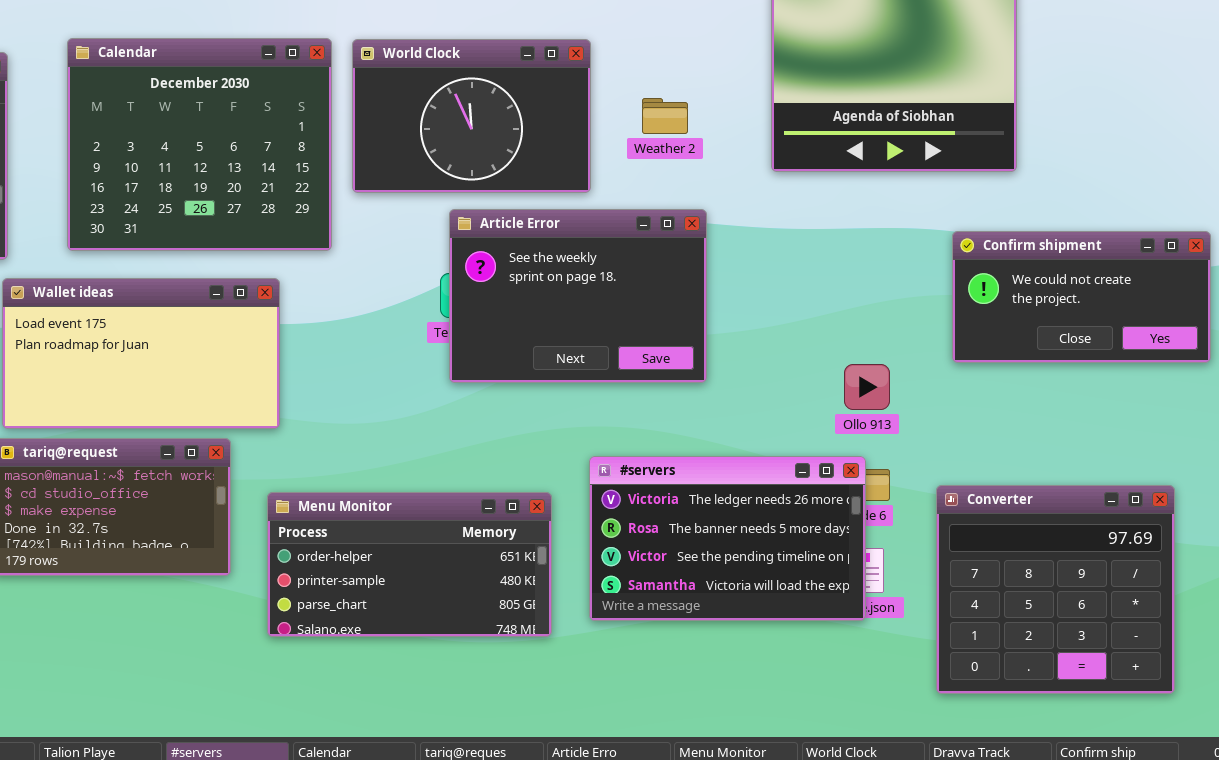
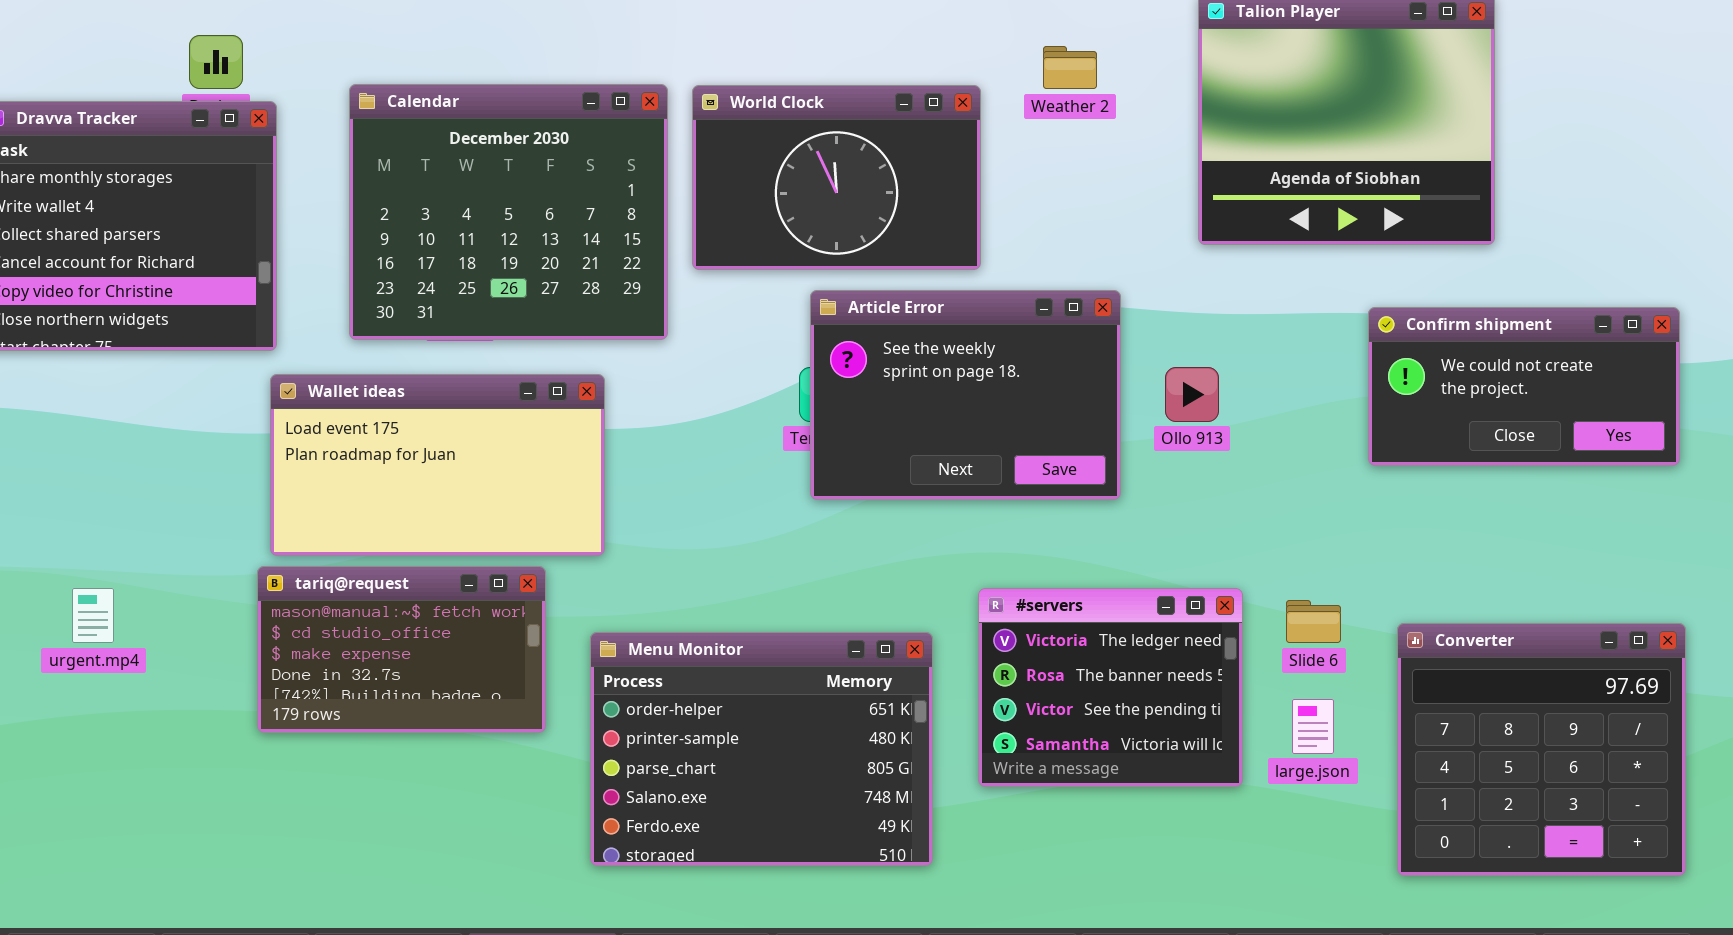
Weather 2: [642,98,688,134] -> [1043,46,1097,89], moved
Confirm shipment: [952,231,1211,363] -> [1368,307,1680,466], moved
Ollo 913: [844,364,890,410] -> [1165,367,1219,422], moved
#servers: [589,456,866,621] -> [978,588,1243,787], resized
Menu Monitor: [267,492,552,637] -> [590,632,933,866], resized

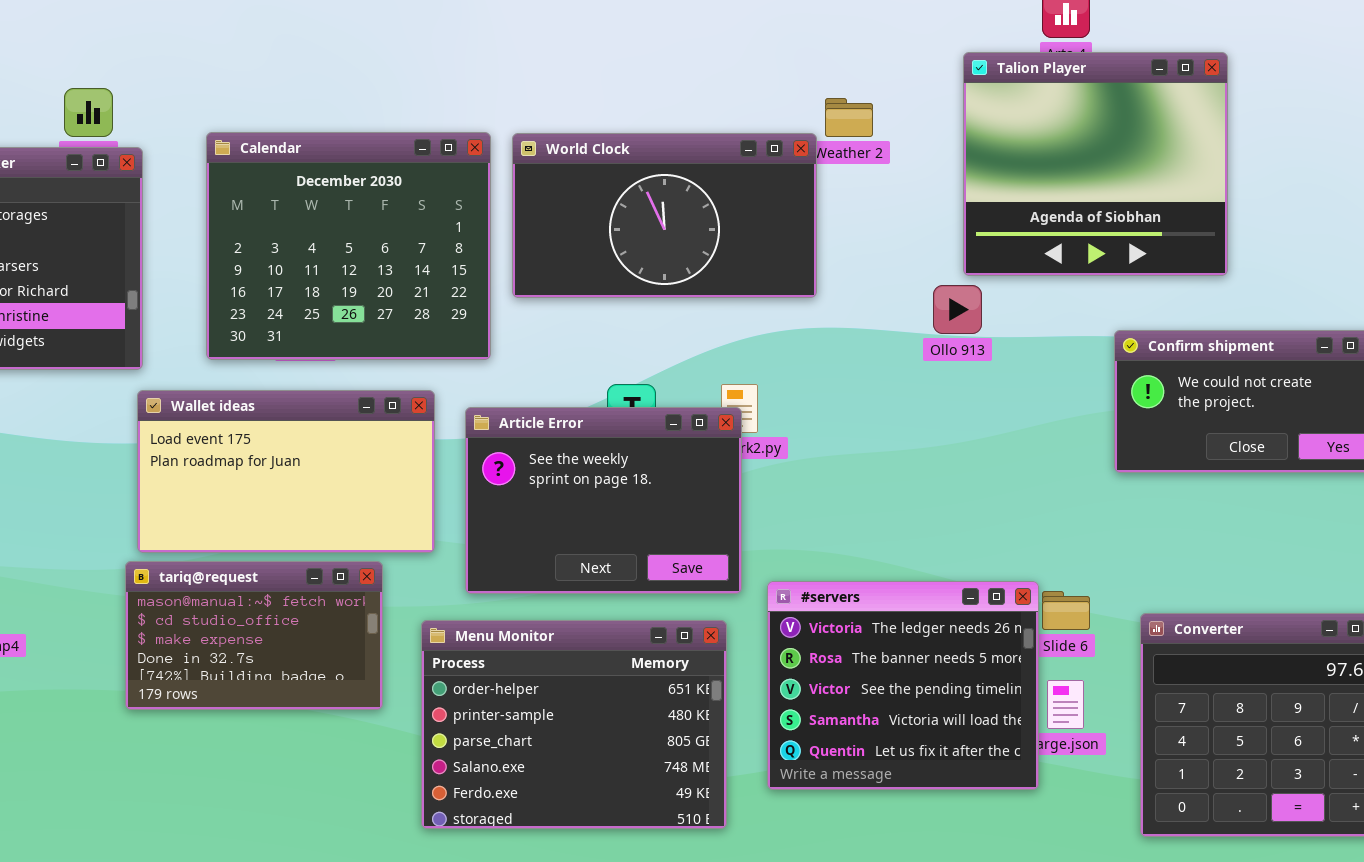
World Clock: [692,85,981,270] -> [512,133,817,298], resized
Article Error: [810,290,1121,500] -> [465,407,742,594], moved
Ollo 913: [1165,367,1219,422] -> [933,285,982,334], moved
#servers: [978,588,1243,787] -> [767,581,1039,790], resized

